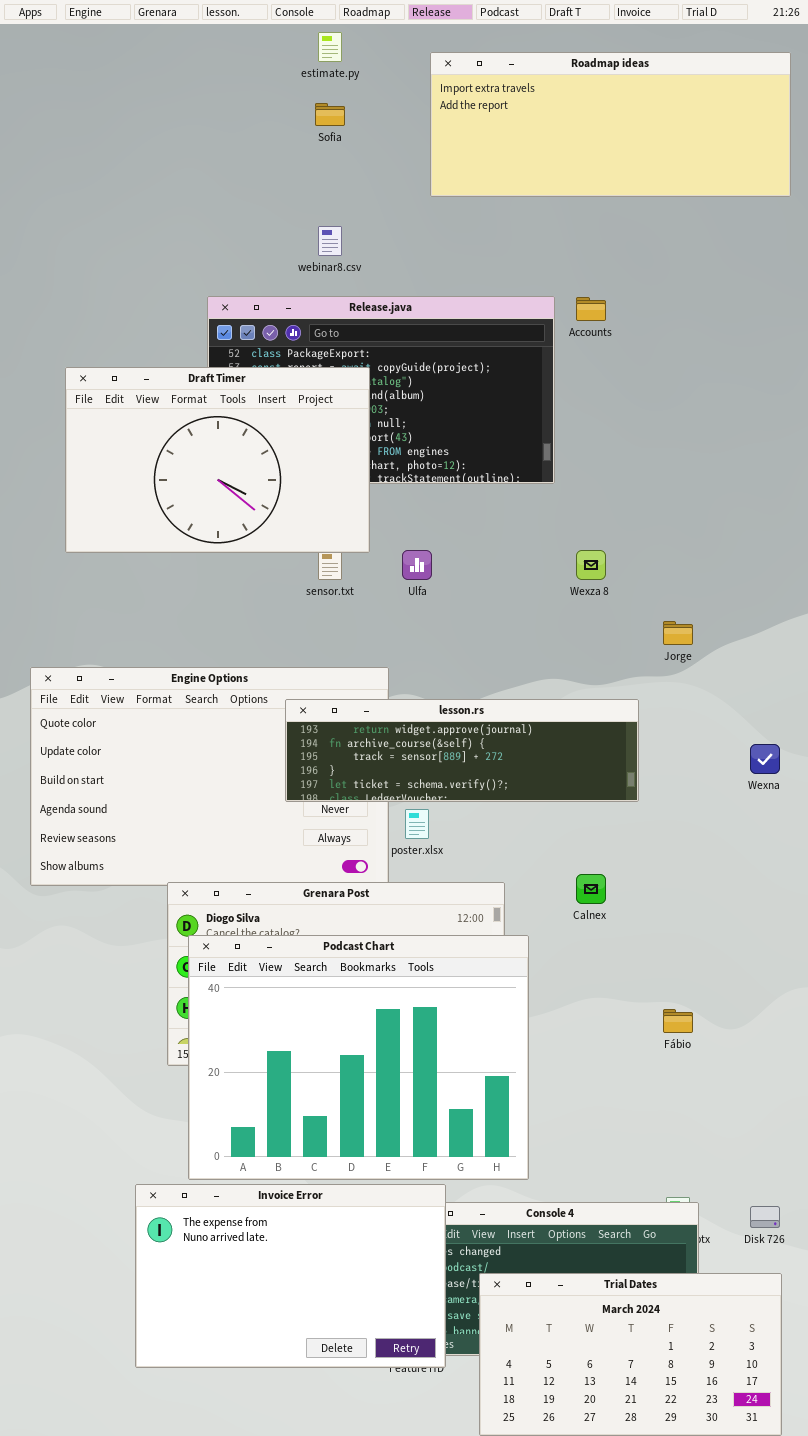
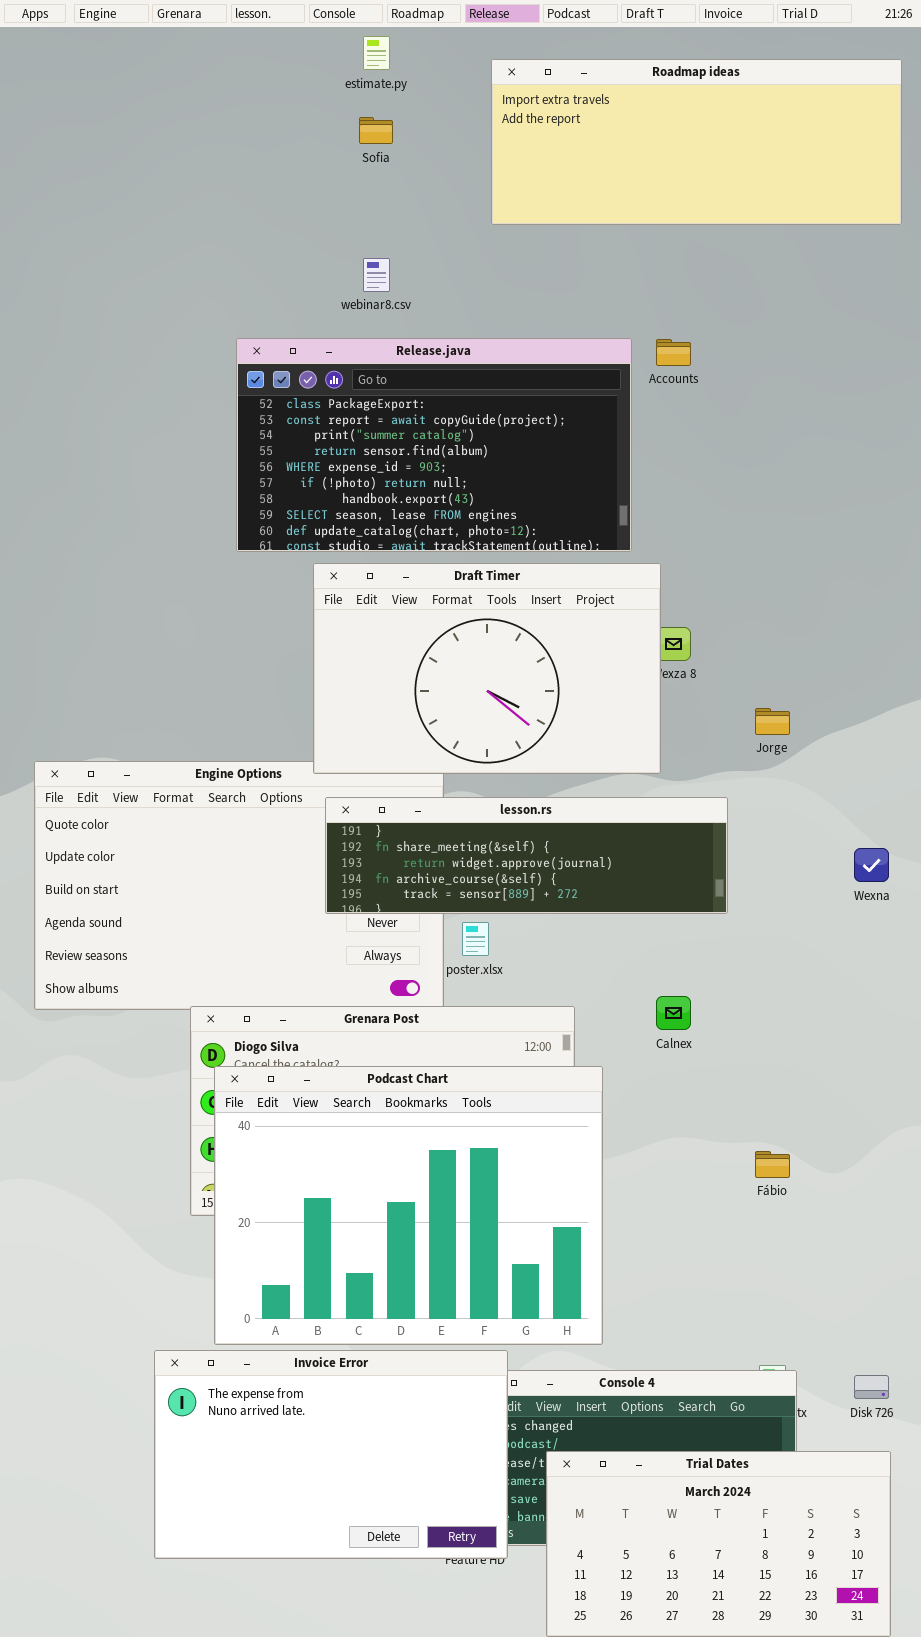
Draft Timer: [65,367,370,553] -> [313,563,661,774], moved
lesson.rs: [285,699,639,802] -> [325,797,728,914], scrolled up 2 rows

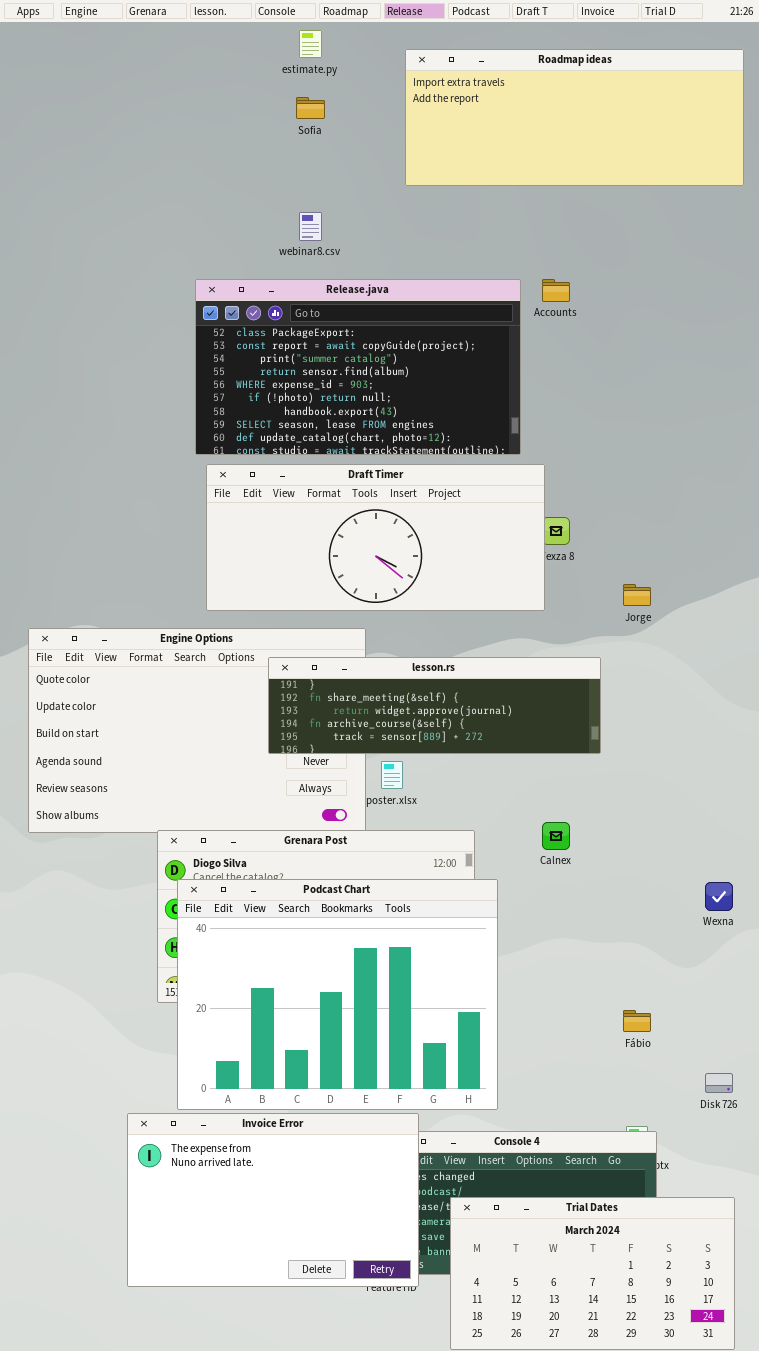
Draft Timer: [313,563,661,774] -> [206,464,545,611], resized
Wexna: [854,848,889,882] -> [705,882,733,911], moved
Fábio: [755,1151,790,1178] -> [623,1010,651,1032], moved
Disk 726: [854,1375,889,1399] -> [705,1073,733,1093], moved

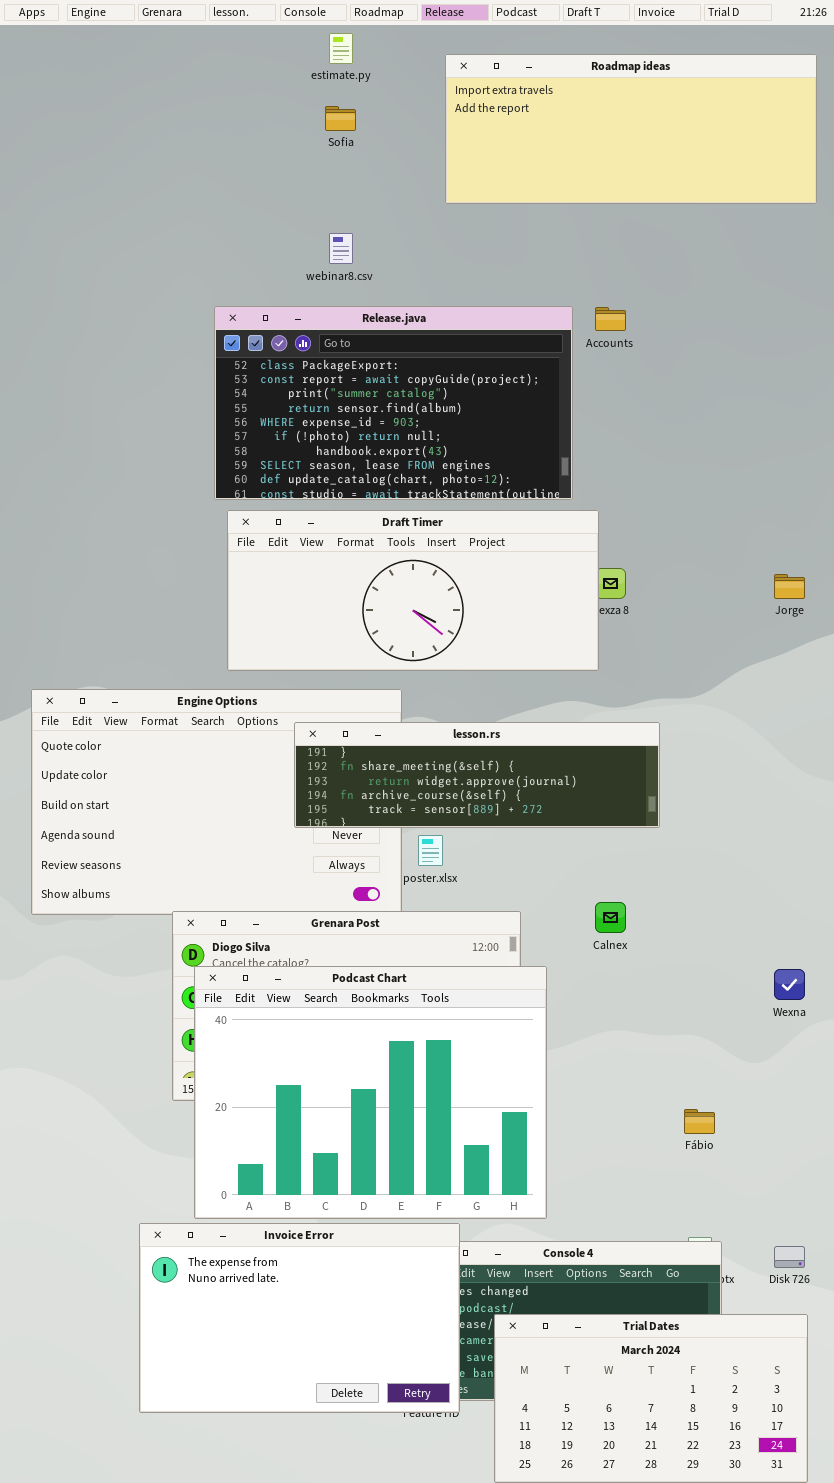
Jorge: [623,584,651,606] -> [774,574,805,599], moved
Disk 726: [705,1073,733,1093] -> [774,1246,805,1268], moved

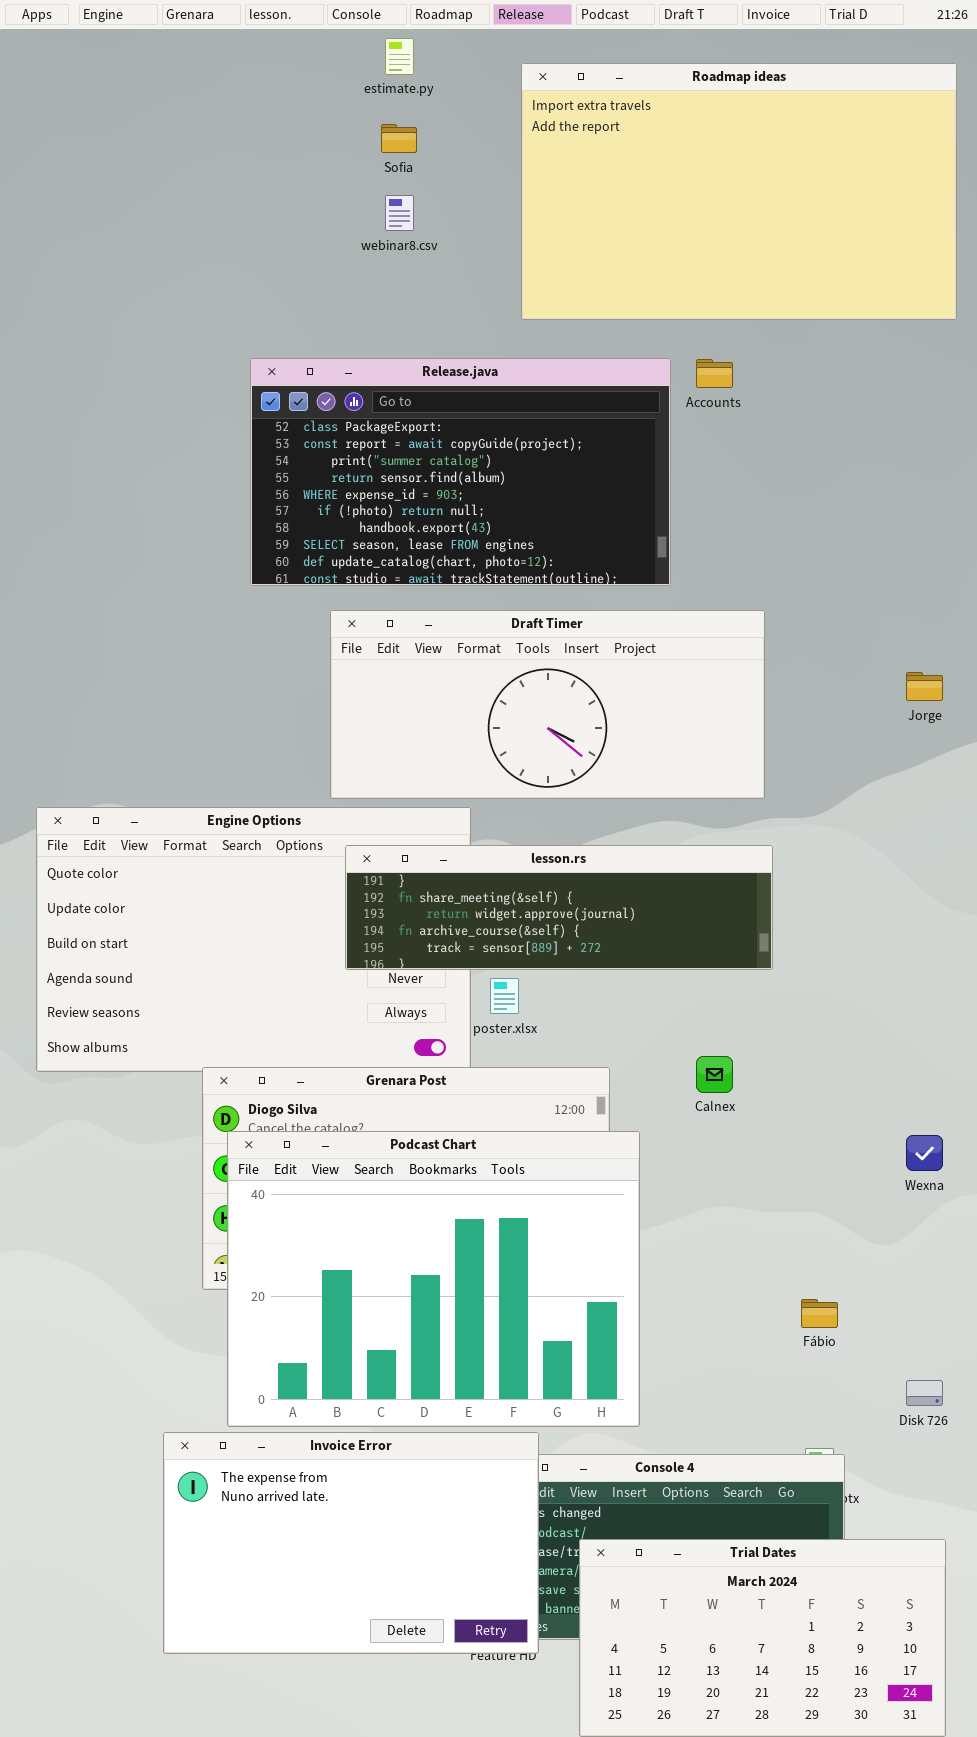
Roadmap ideas: [445,54,817,204] -> [521,63,957,320], resized
webinar8.csv: [329,233,353,264] -> [385,195,414,231], moved
Draft Timer: [227,510,599,671] -> [330,610,765,799], moved
Disk 726: [774,1246,805,1268] -> [906,1380,943,1406], moved

